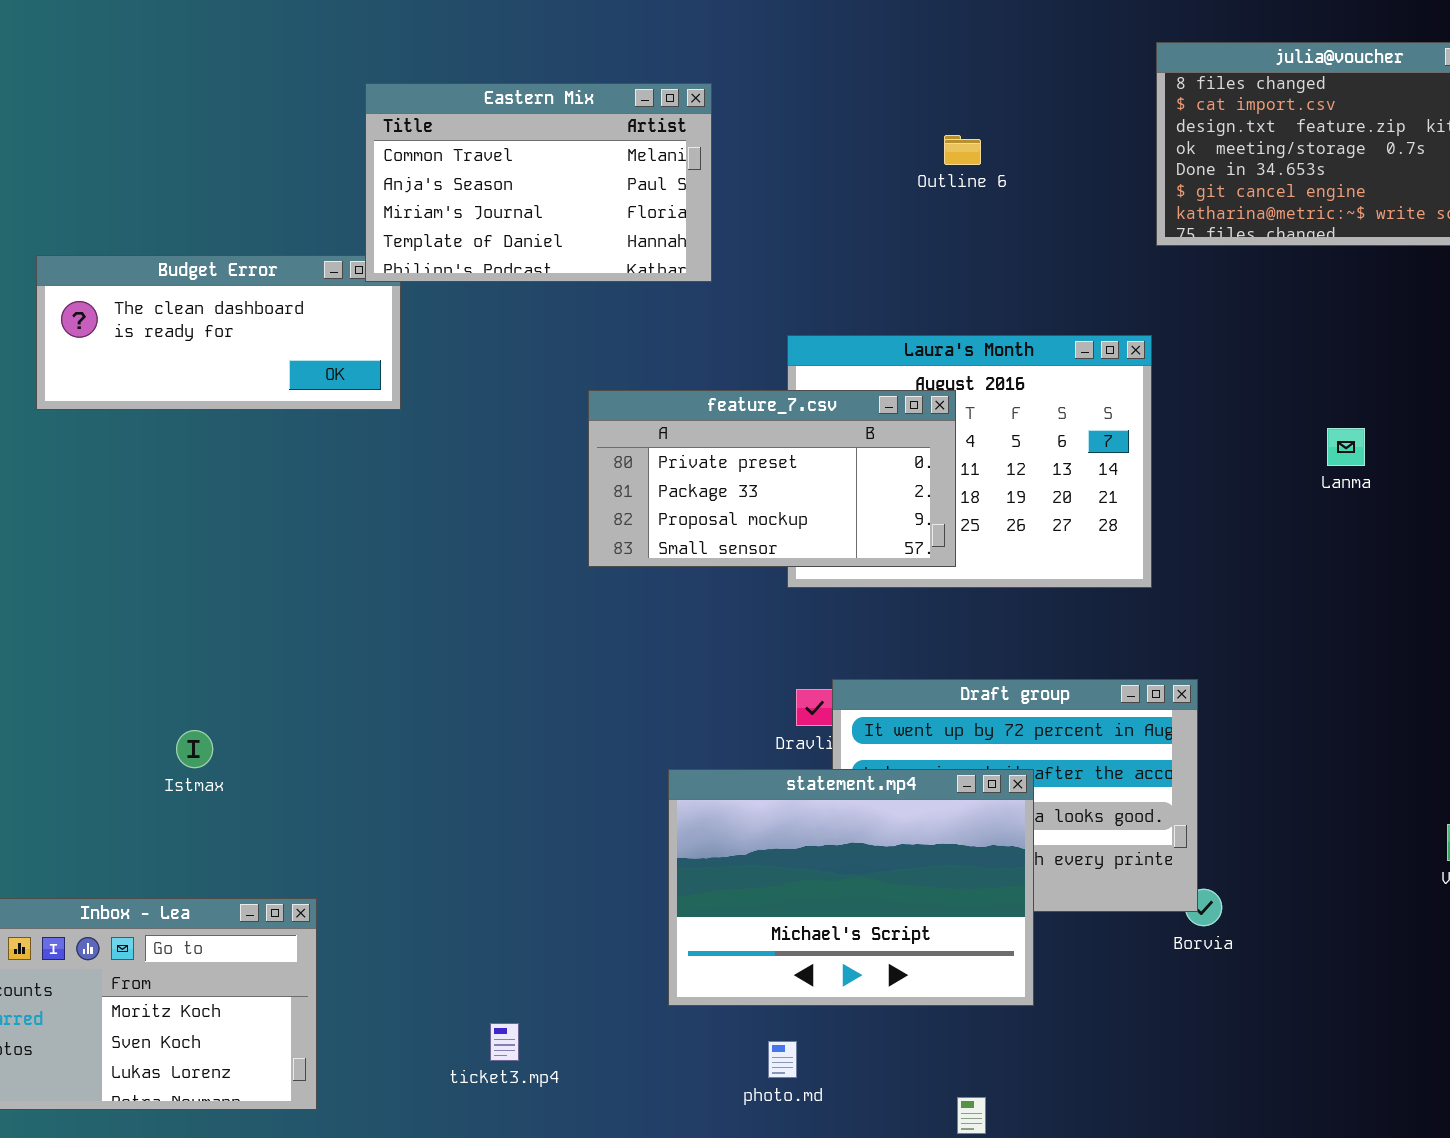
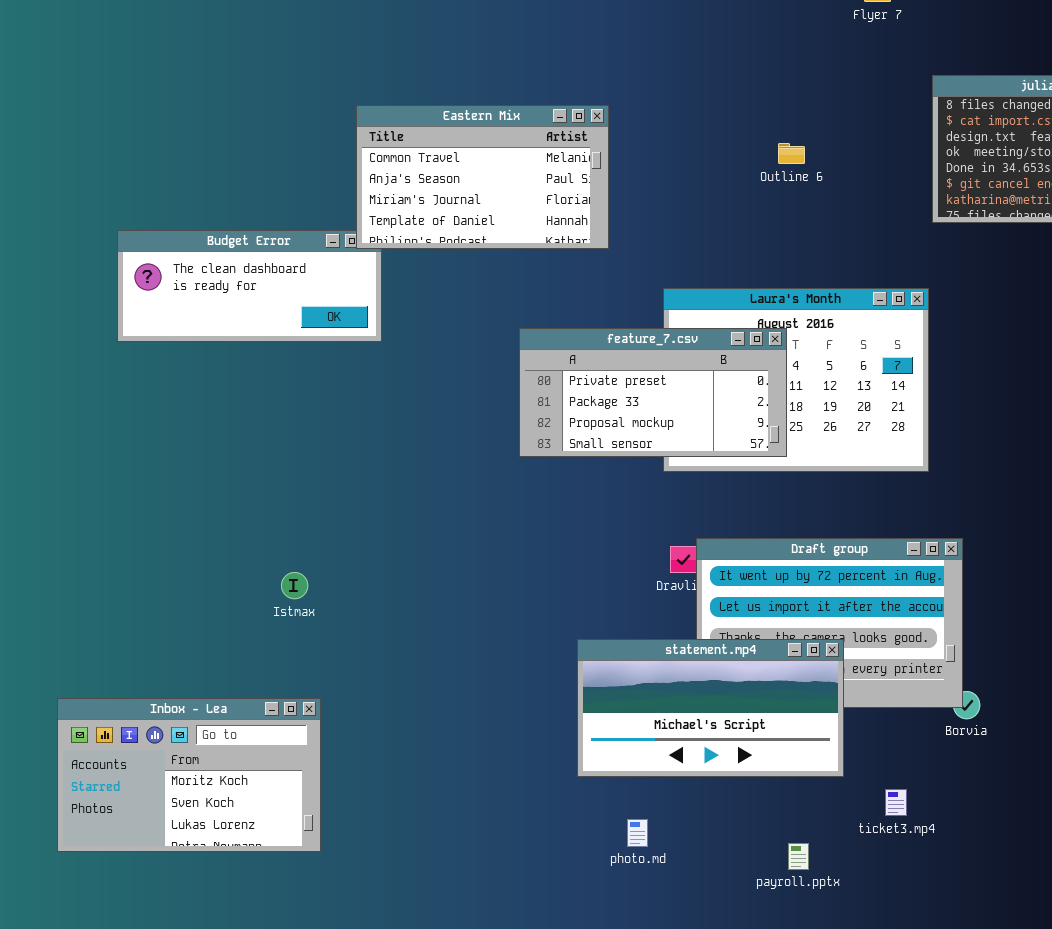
Istmax: [176,730,213,768] -> [281,572,308,599], moved
statement.mp4: [668,769,1034,1006] -> [577,639,844,777], resized
ticket3.mp4: [490,1023,519,1061] -> [885,789,907,816], moved
photo.md: [768,1041,797,1078] -> [627,819,648,847], moved

